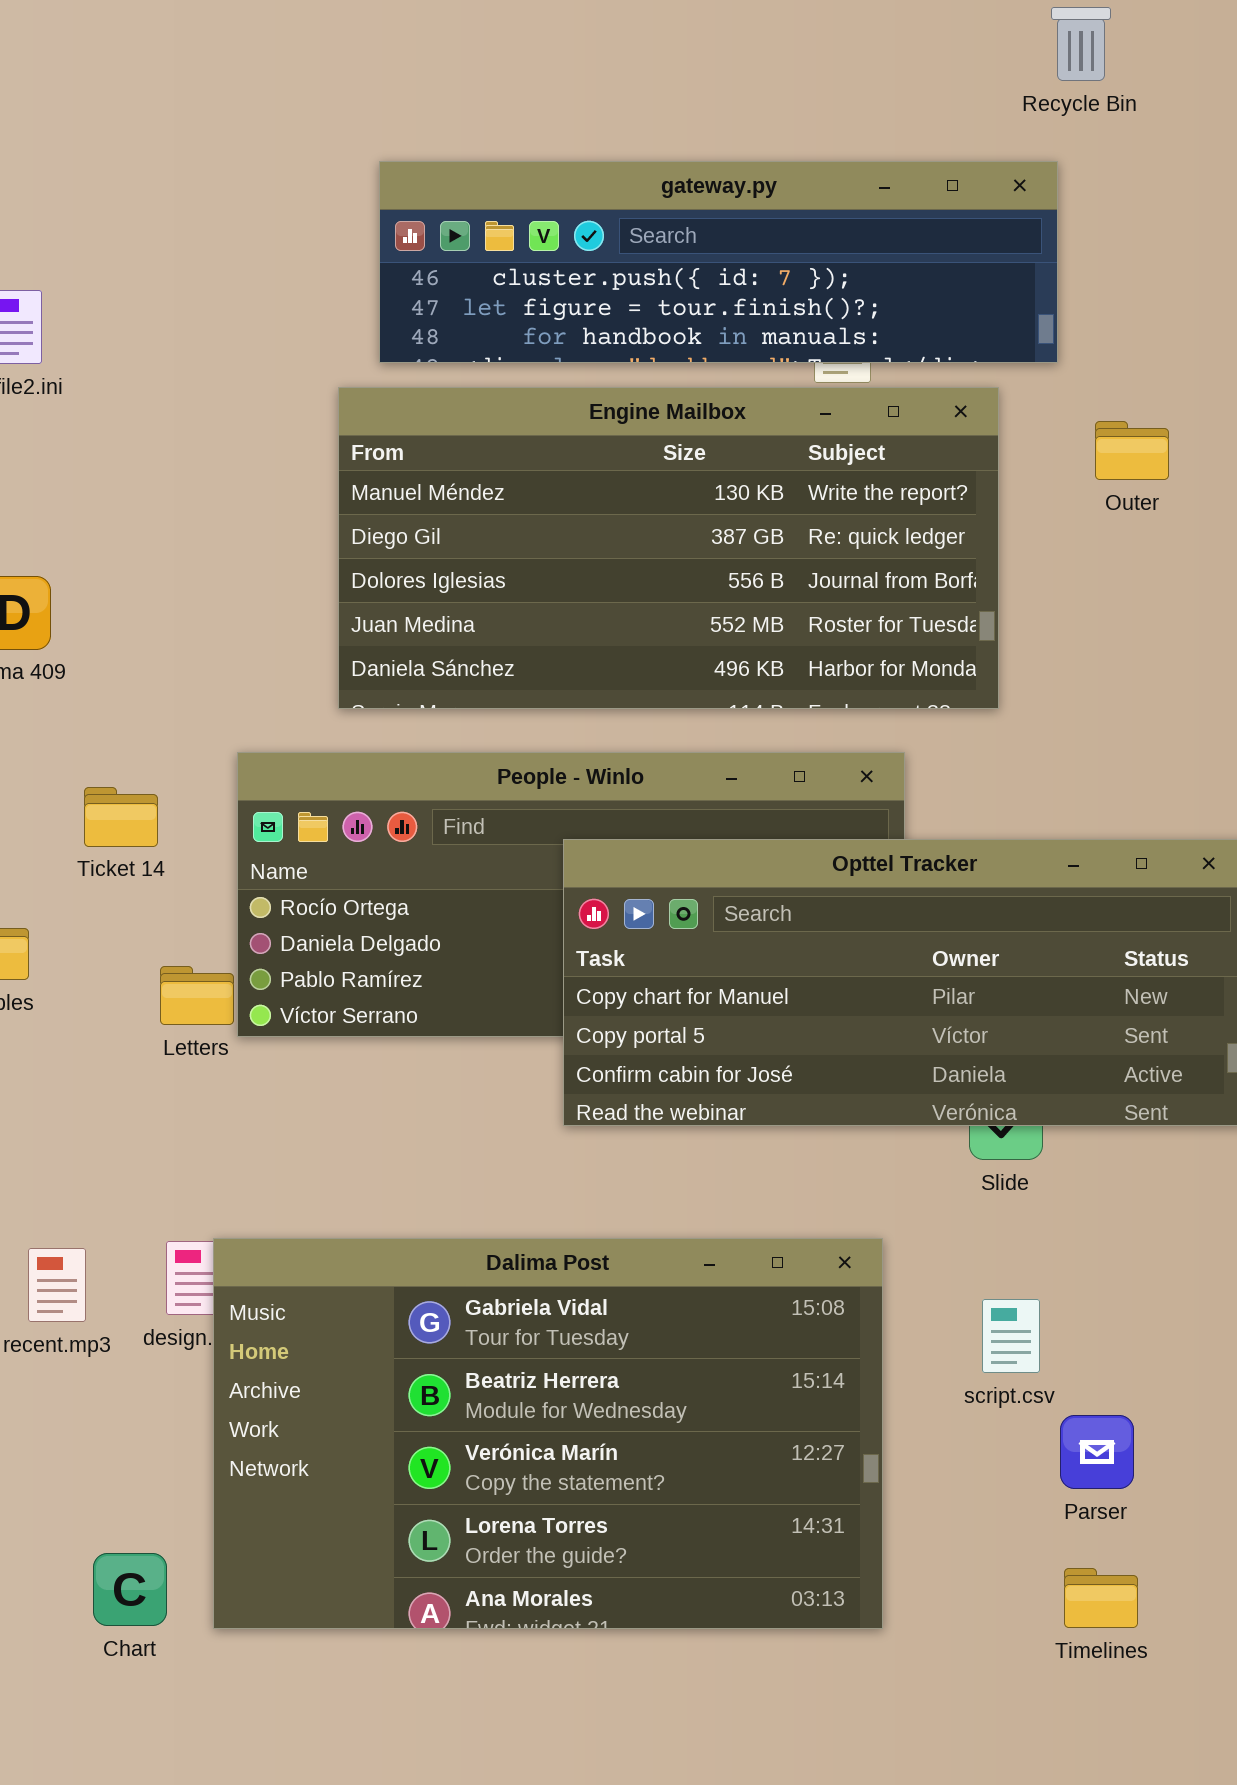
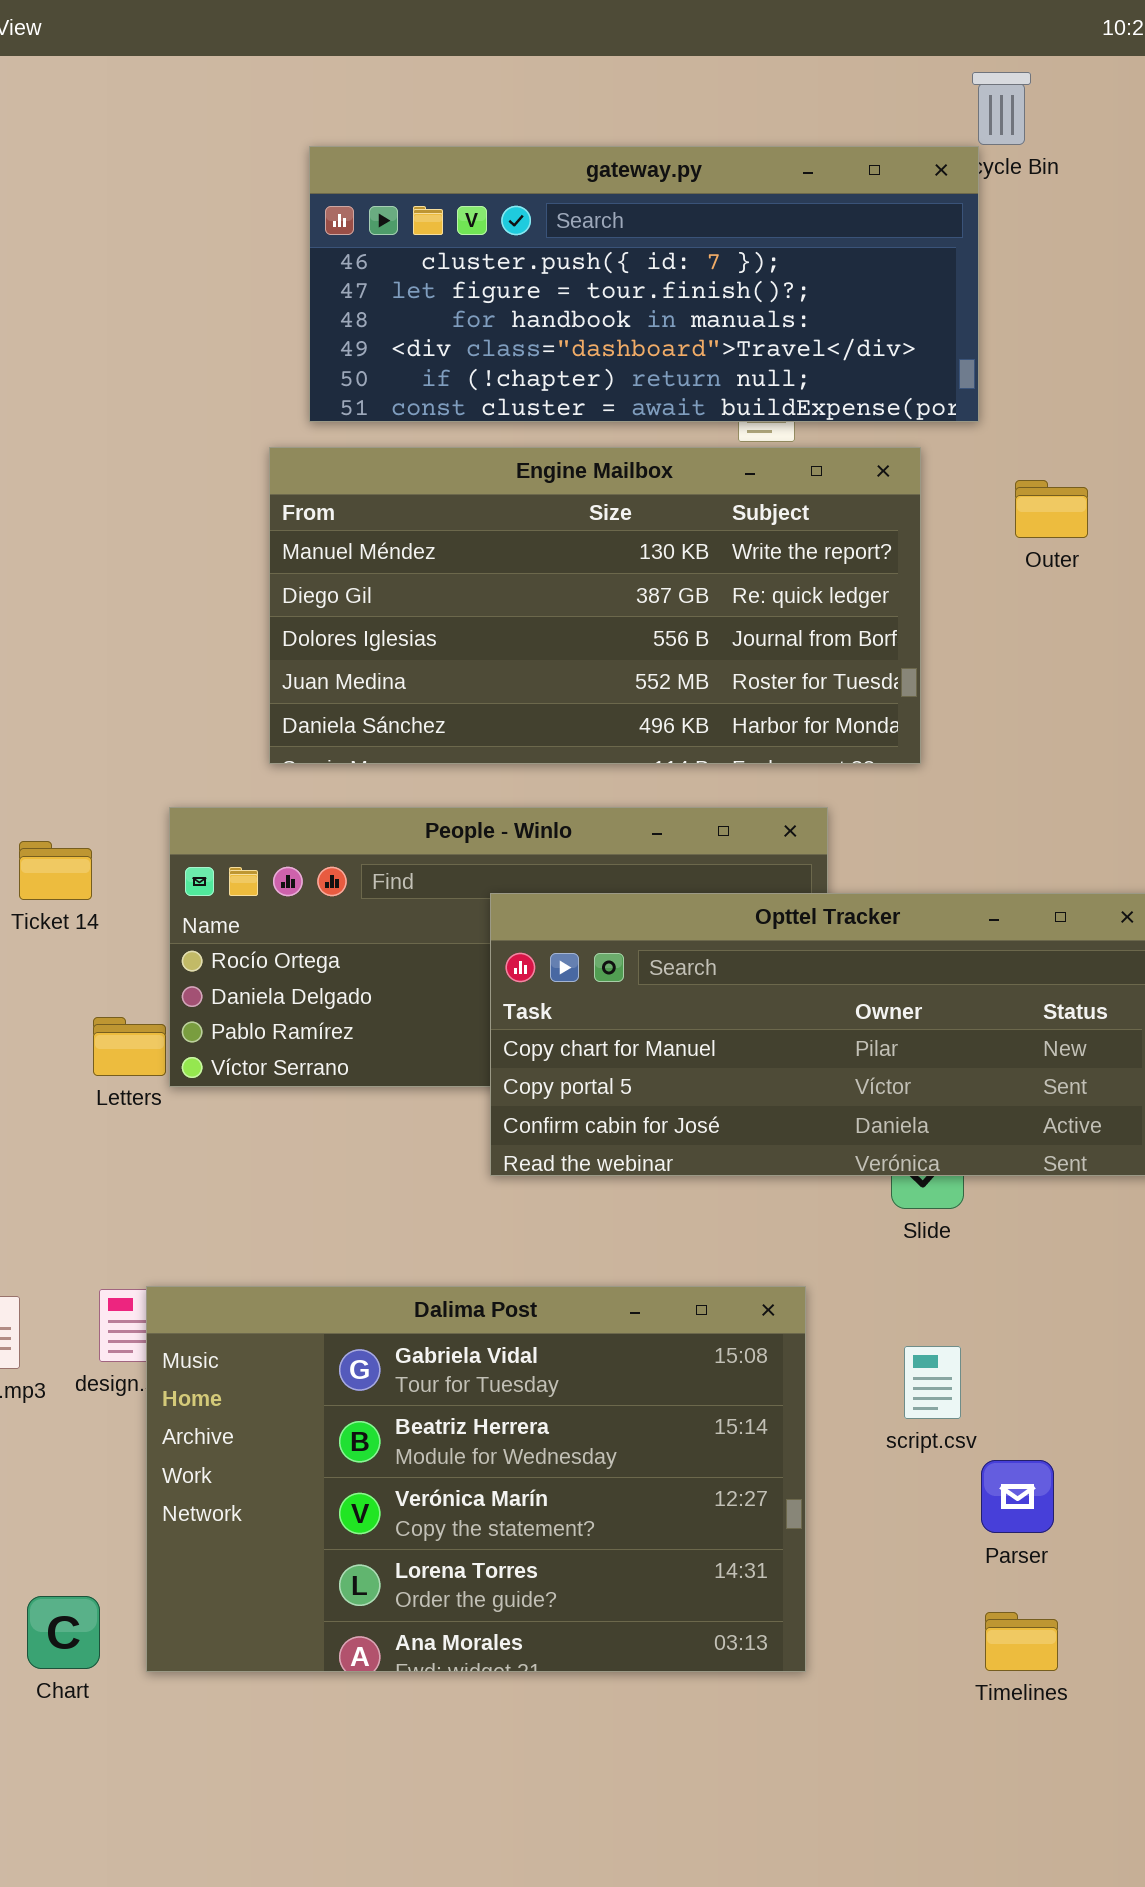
gateway.py: [379,161,1058,363] -> [309,146,979,422], resized

